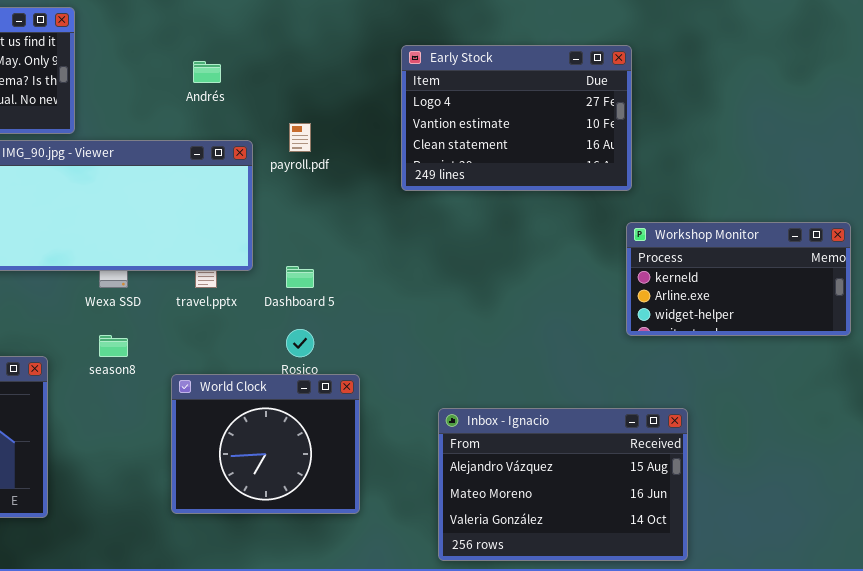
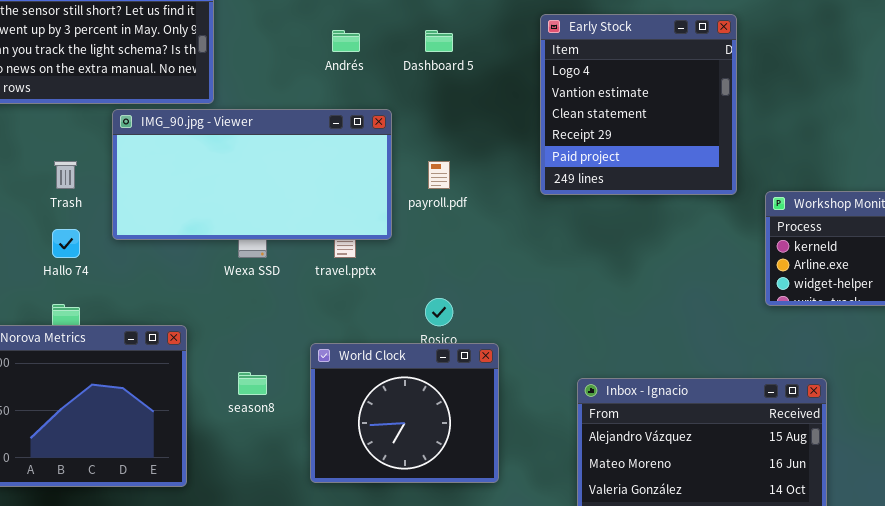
Early Stock: [401,45,632,191] -> [540,14,737,195], resized
payroll.pdf: [289,123,311,152] -> [428,161,450,189], moved
Dashboard 5: [286,266,314,288] -> [425,30,453,52], moved
season8: [99,335,128,357] -> [238,372,267,395], moved

